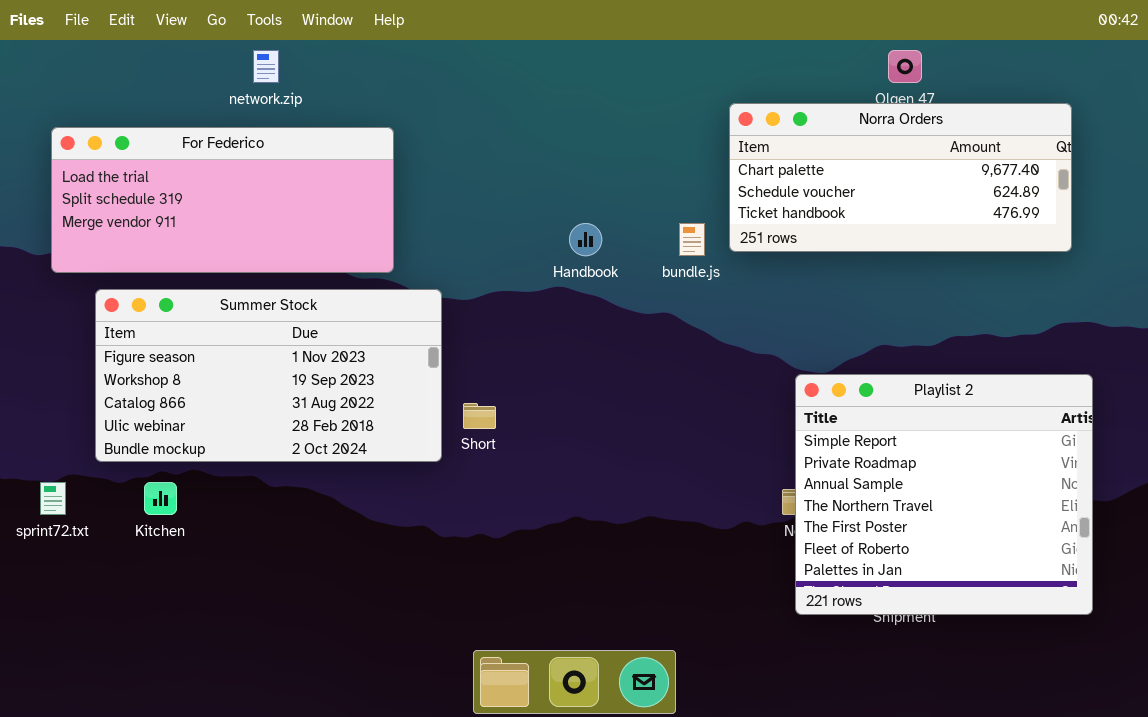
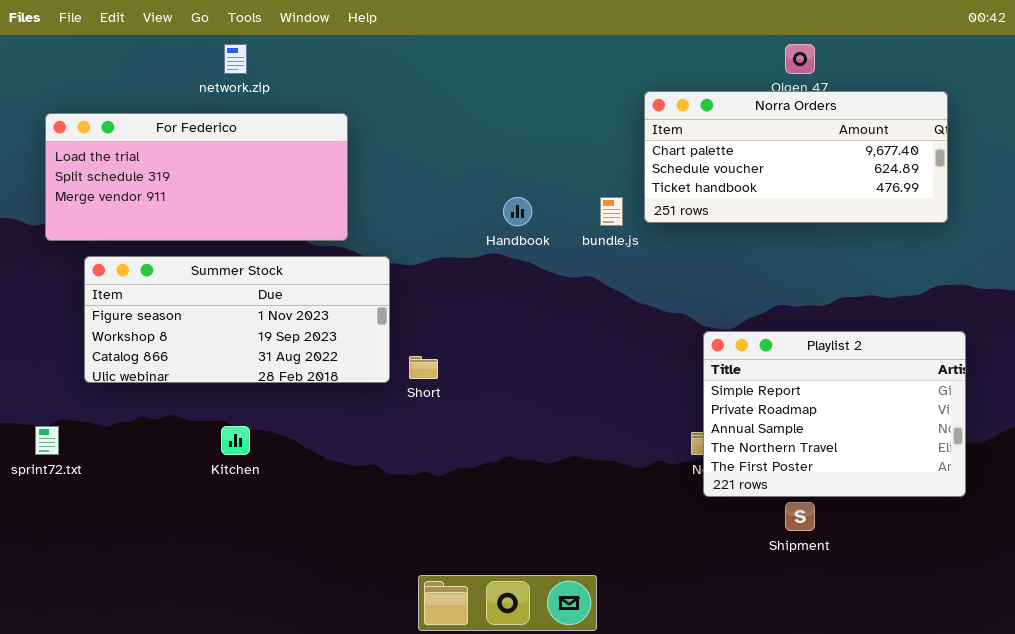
Summer Stock: [95,289,442,462] -> [84,256,390,383], resized
Playlist 2: [795,374,1093,615] -> [703,331,966,497], resized
Kitchen: [144,482,177,515] -> [221,426,250,455], moved

